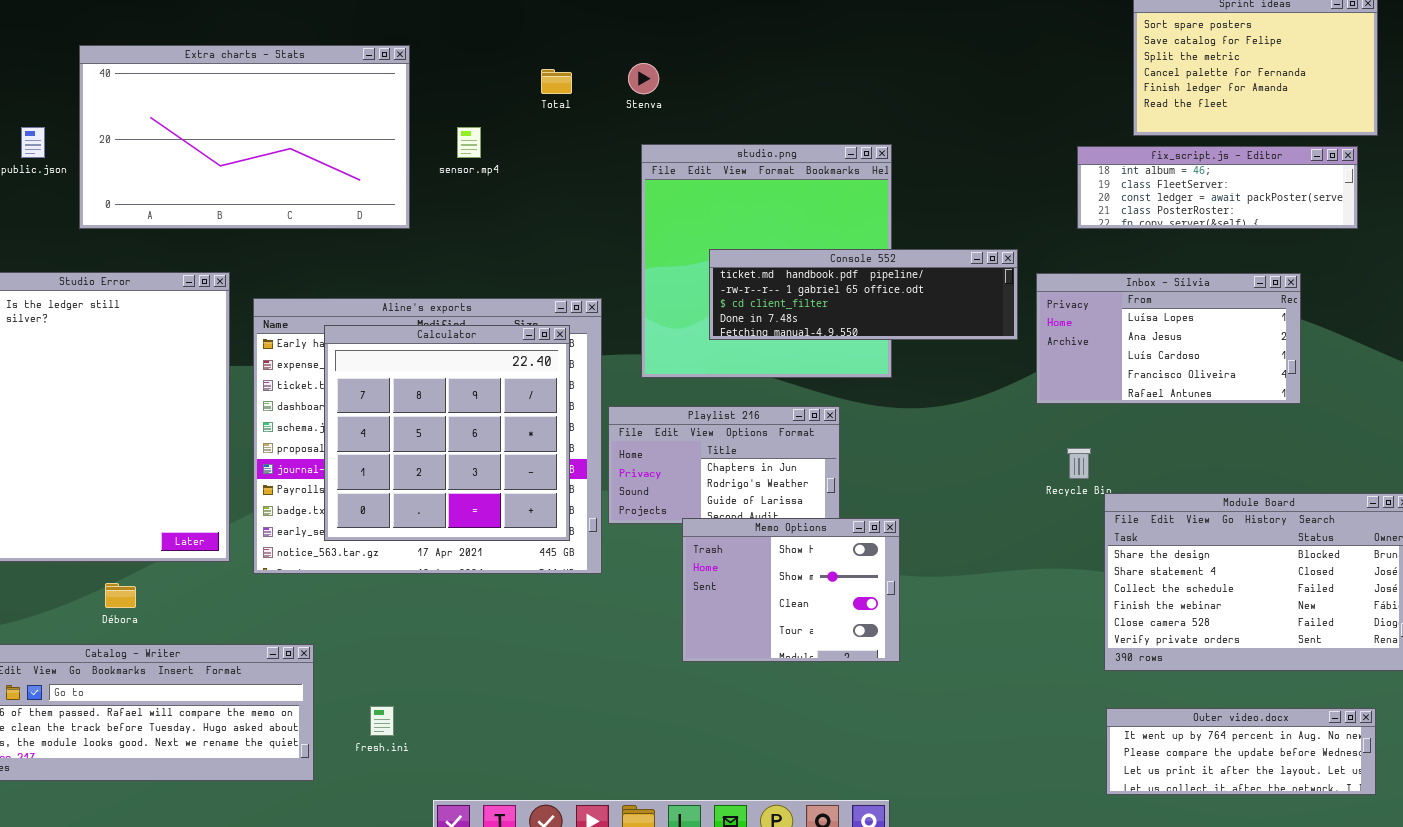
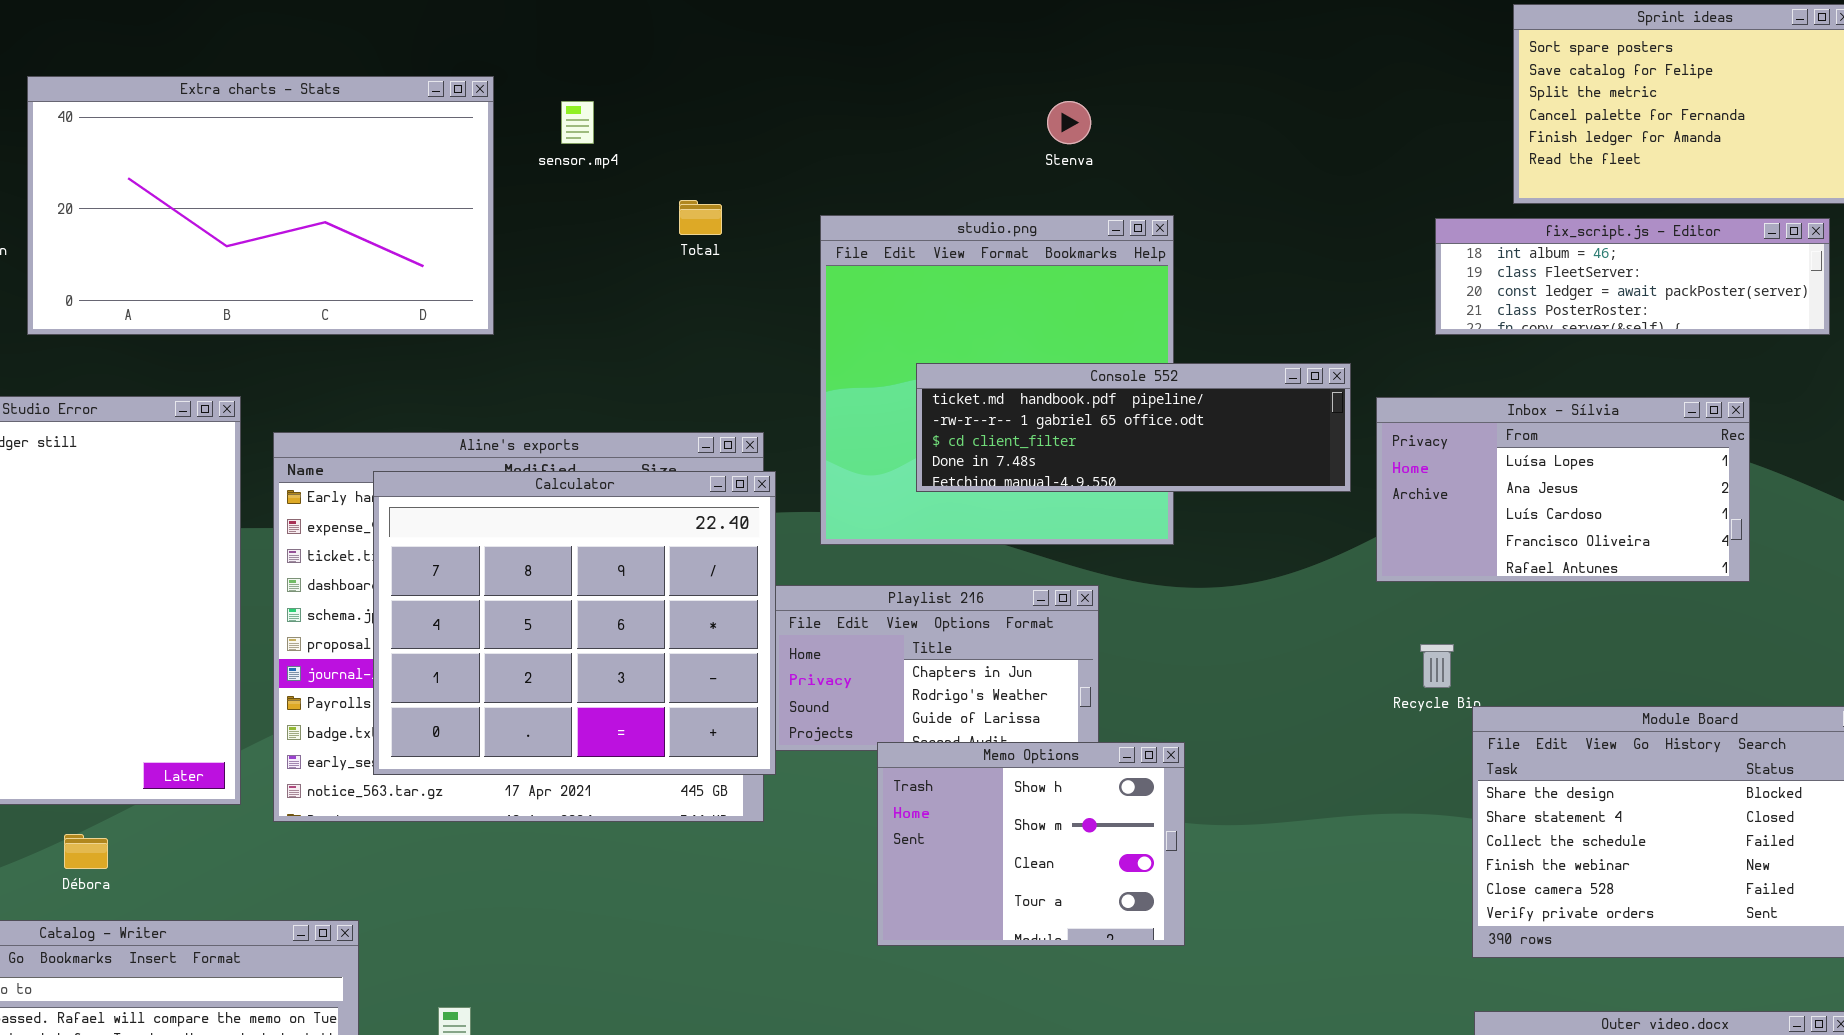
Stenva: [628,63,659,94] -> [1047,101,1091,144], moved
Total: [541,69,572,94] -> [679,200,722,235], moved
sensor.mp4: [457,127,481,158] -> [561,101,594,144], moved
Calculator: [324,325,570,541] -> [373,471,776,775], resized

